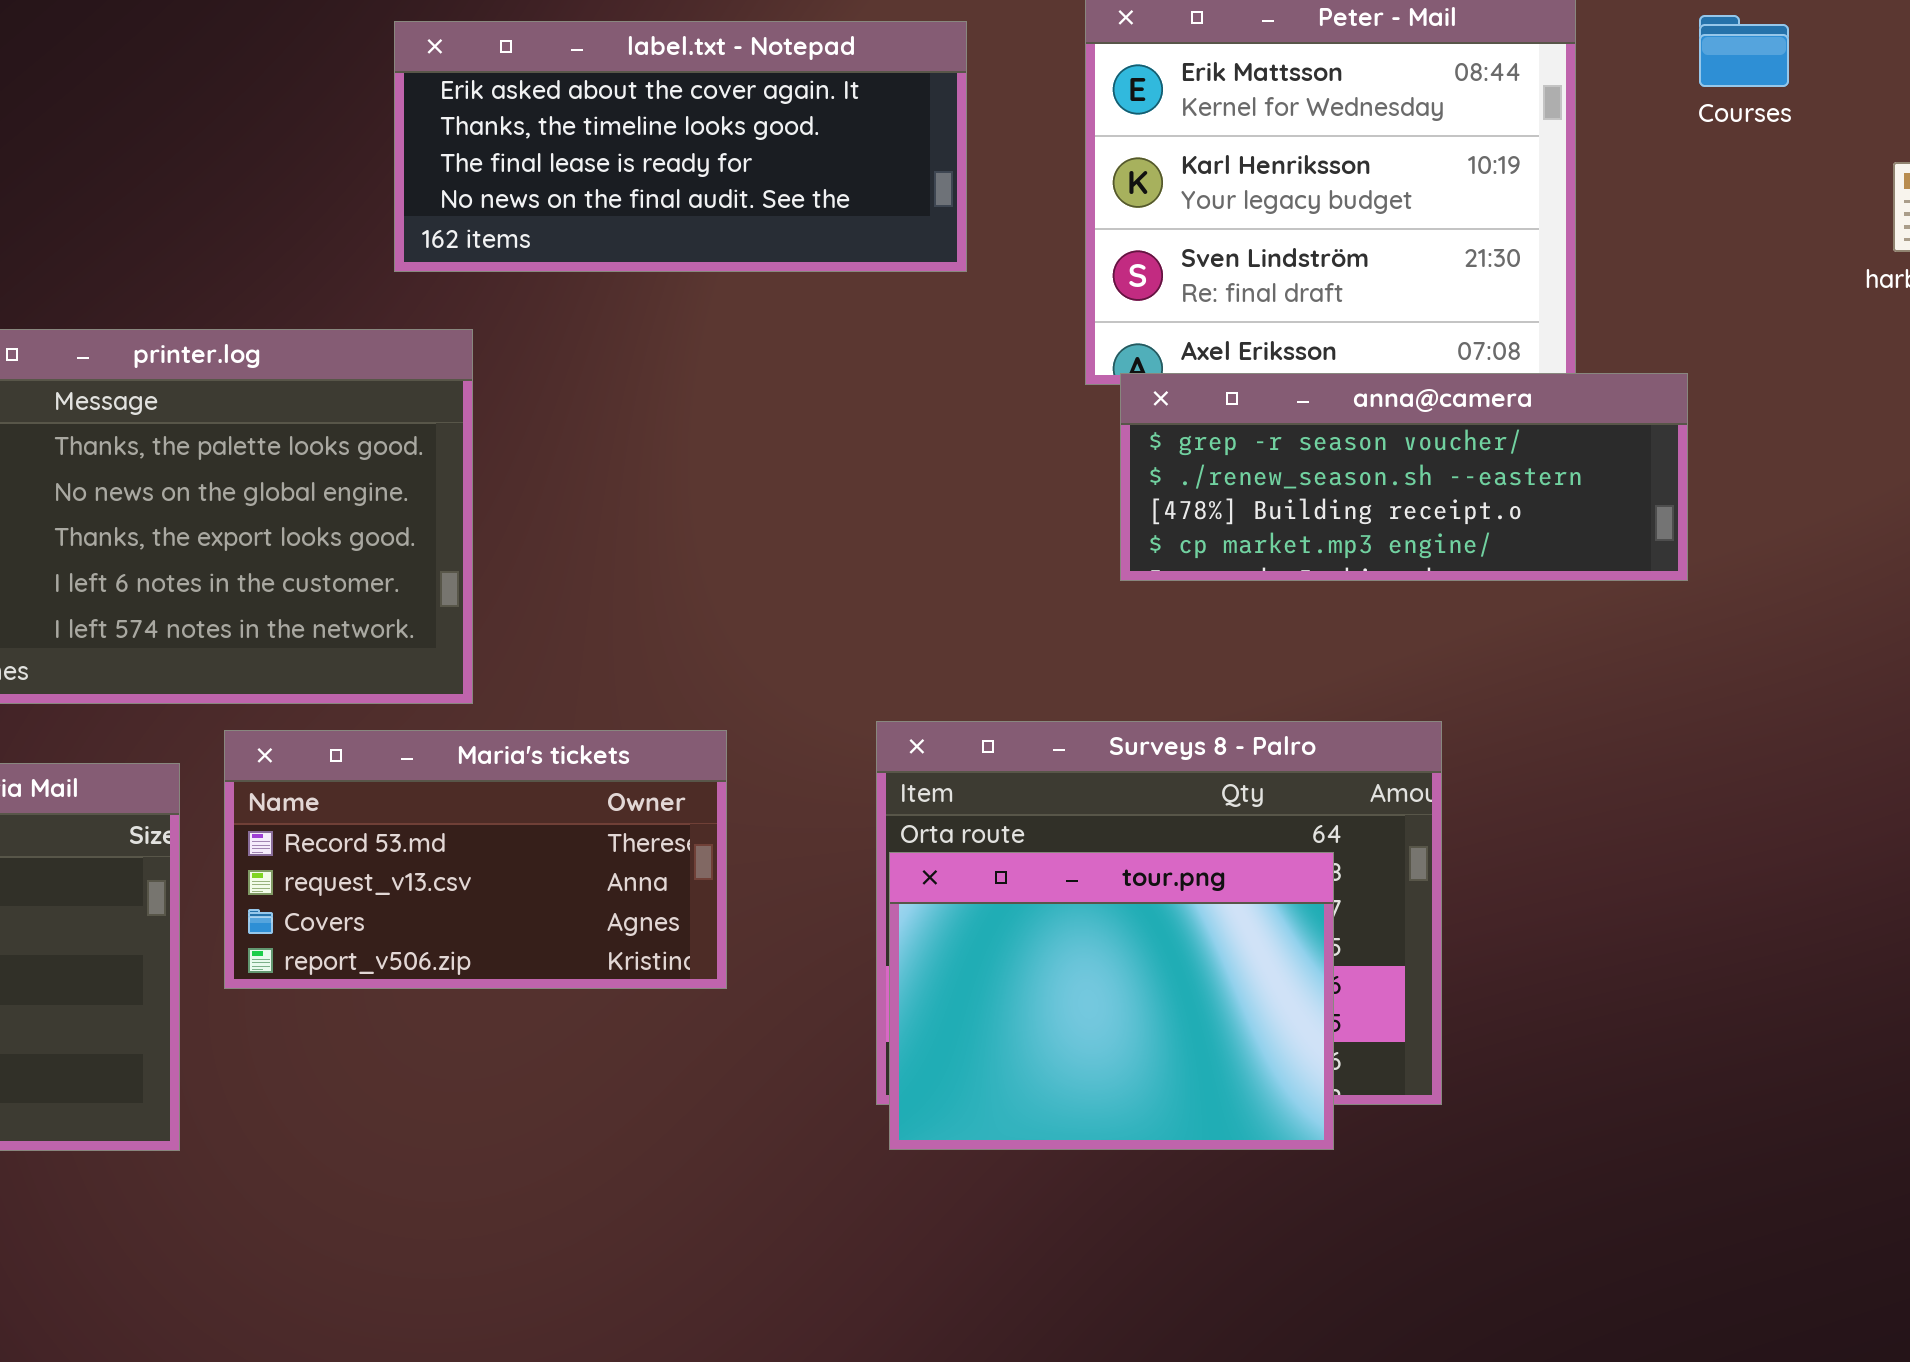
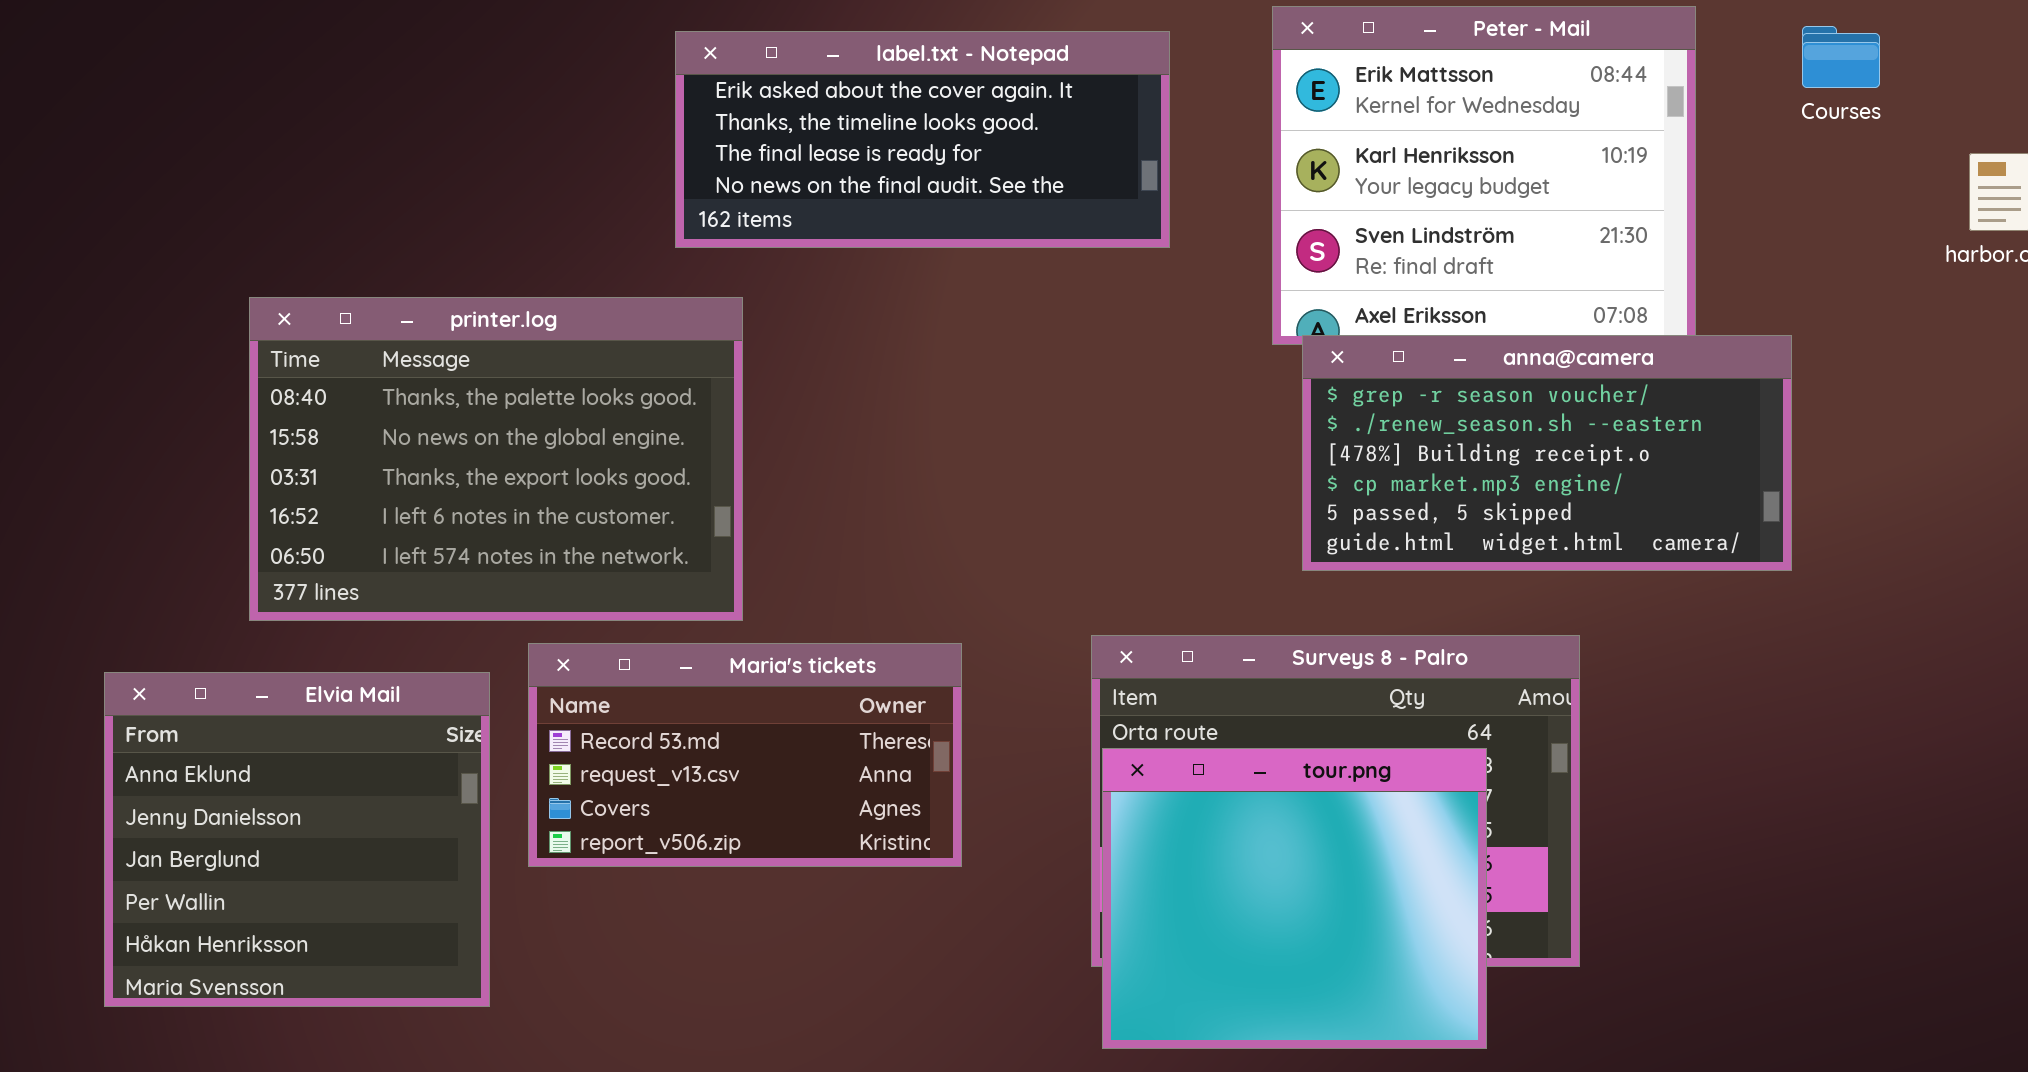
anna@camera: [1120,373,1688,581] -> [1302,335,1792,571], resized
tour.png: [889,852,1334,1150] -> [1102,748,1487,1049], resized

